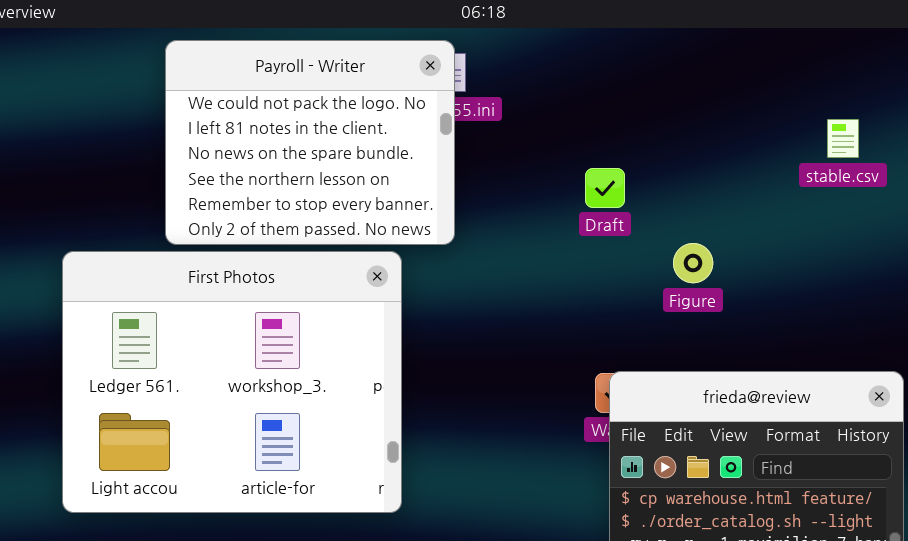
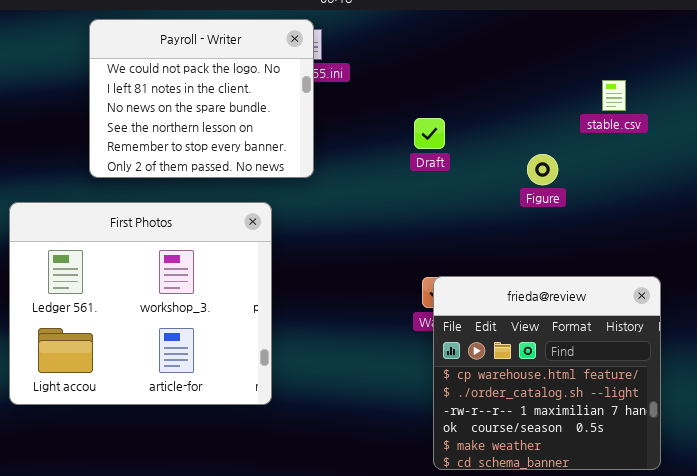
Figure: [673,243,713,283] -> [527,154,558,185], moved
First Photos: [62,251,402,513] -> [9,202,272,405], moved

